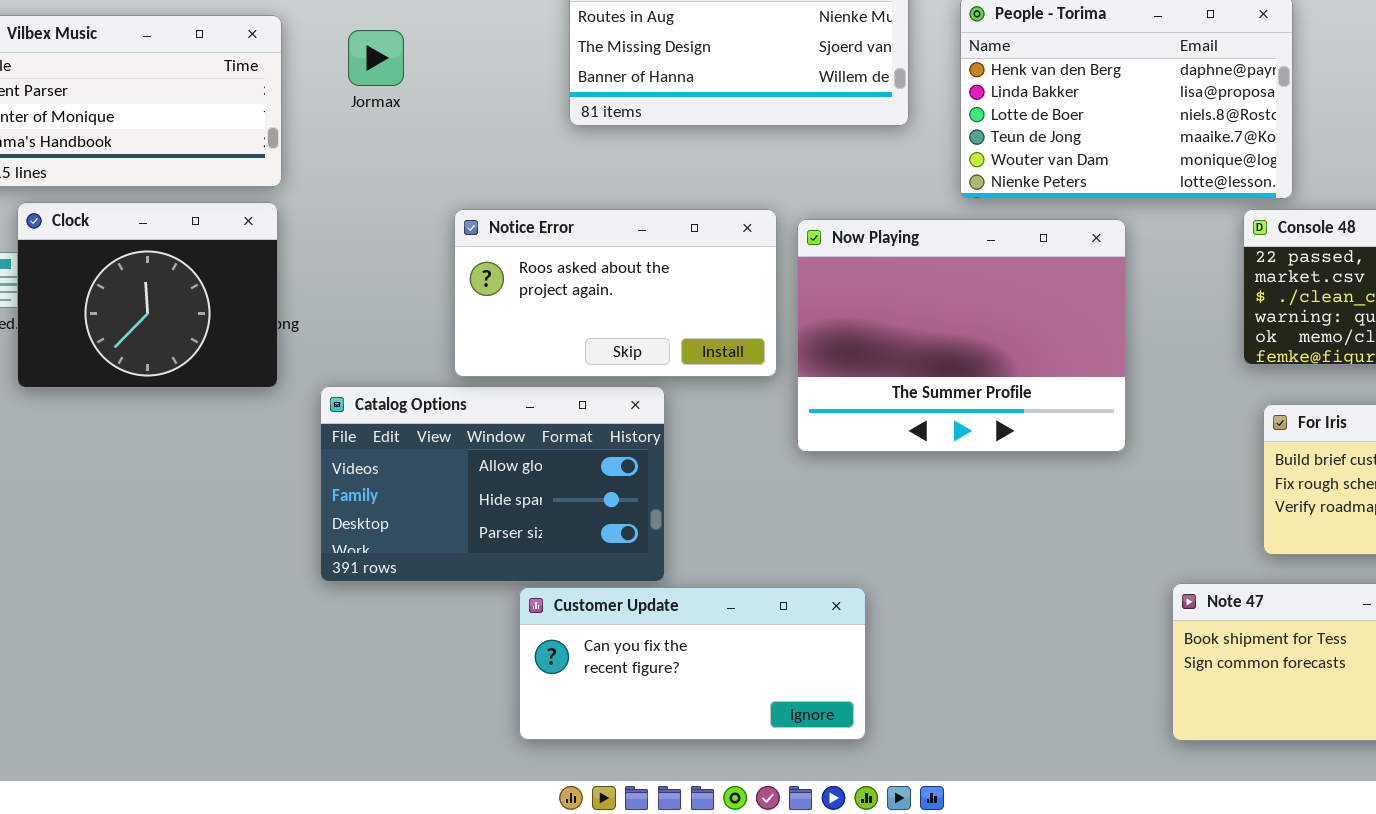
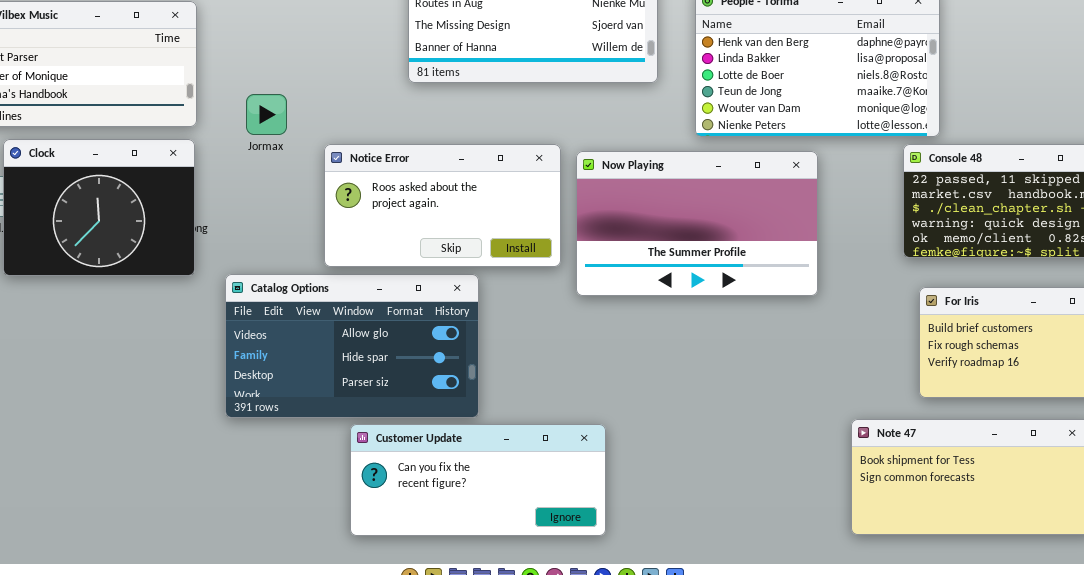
Jormax: [348,30,404,86] -> [246,94,287,135], moved
Now Playing: [797,219,1126,452] -> [576,151,818,296], resized
Customer Update: [519,587,866,740] -> [350,424,606,536], moved

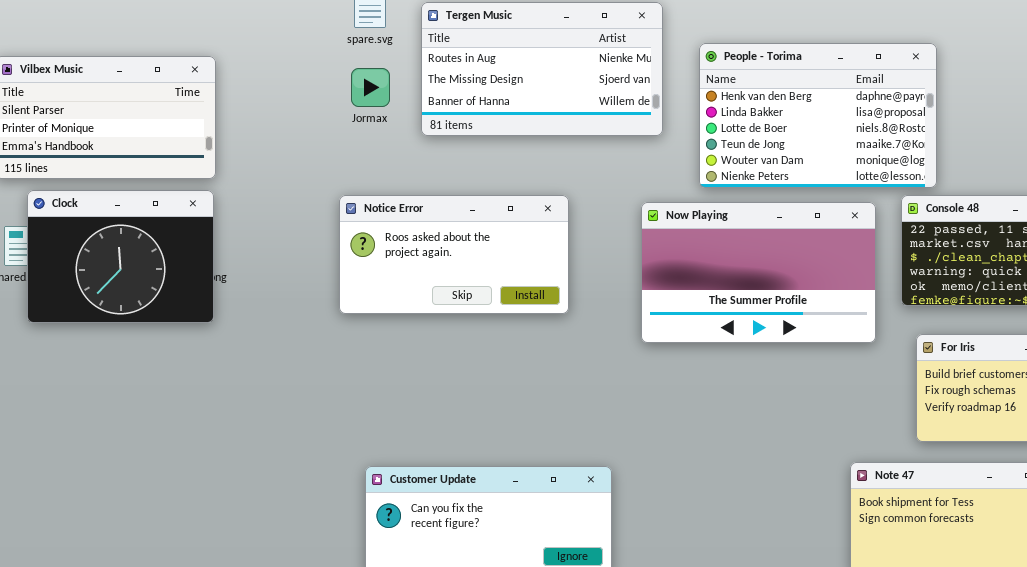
Jormax: [246,94,287,135] -> [351,68,390,107], moved
Now Playing: [576,151,818,296] -> [641,202,876,343], moved
Catalog Options: [225,274,479,418] -> none, closed

